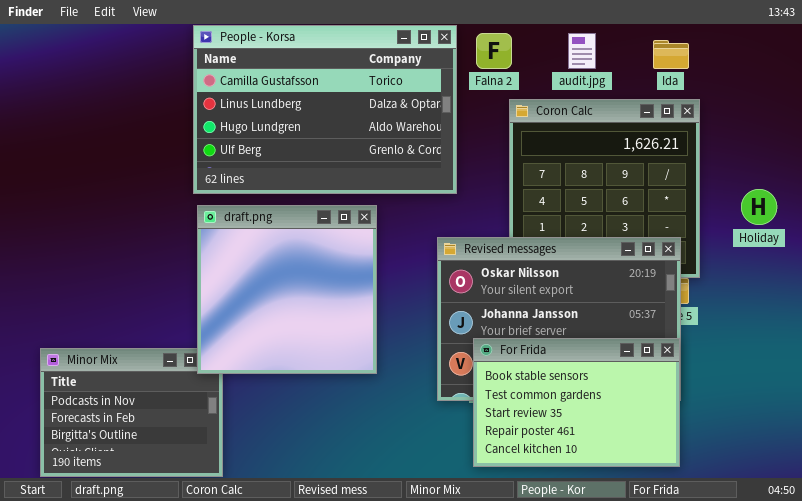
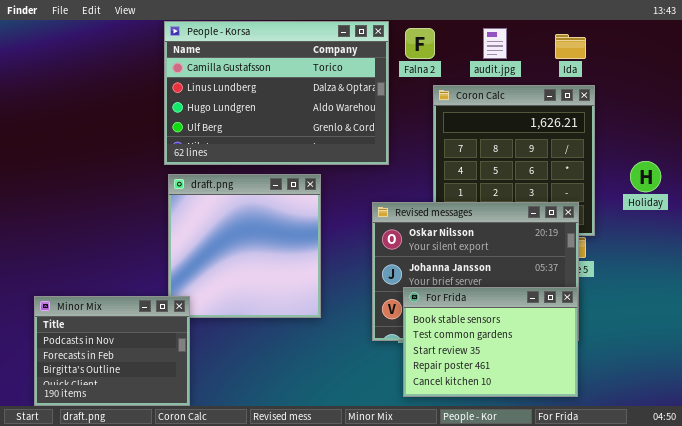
Minor Mix: [40,348,223,477] -> [34,296,190,406], raised

